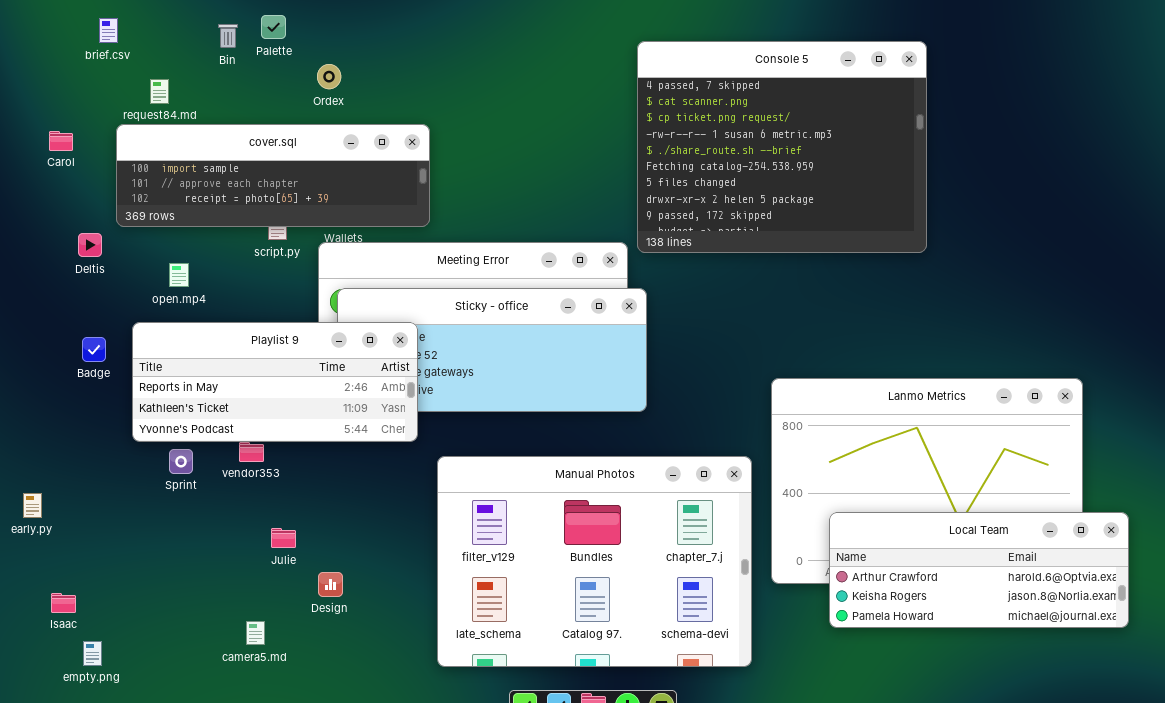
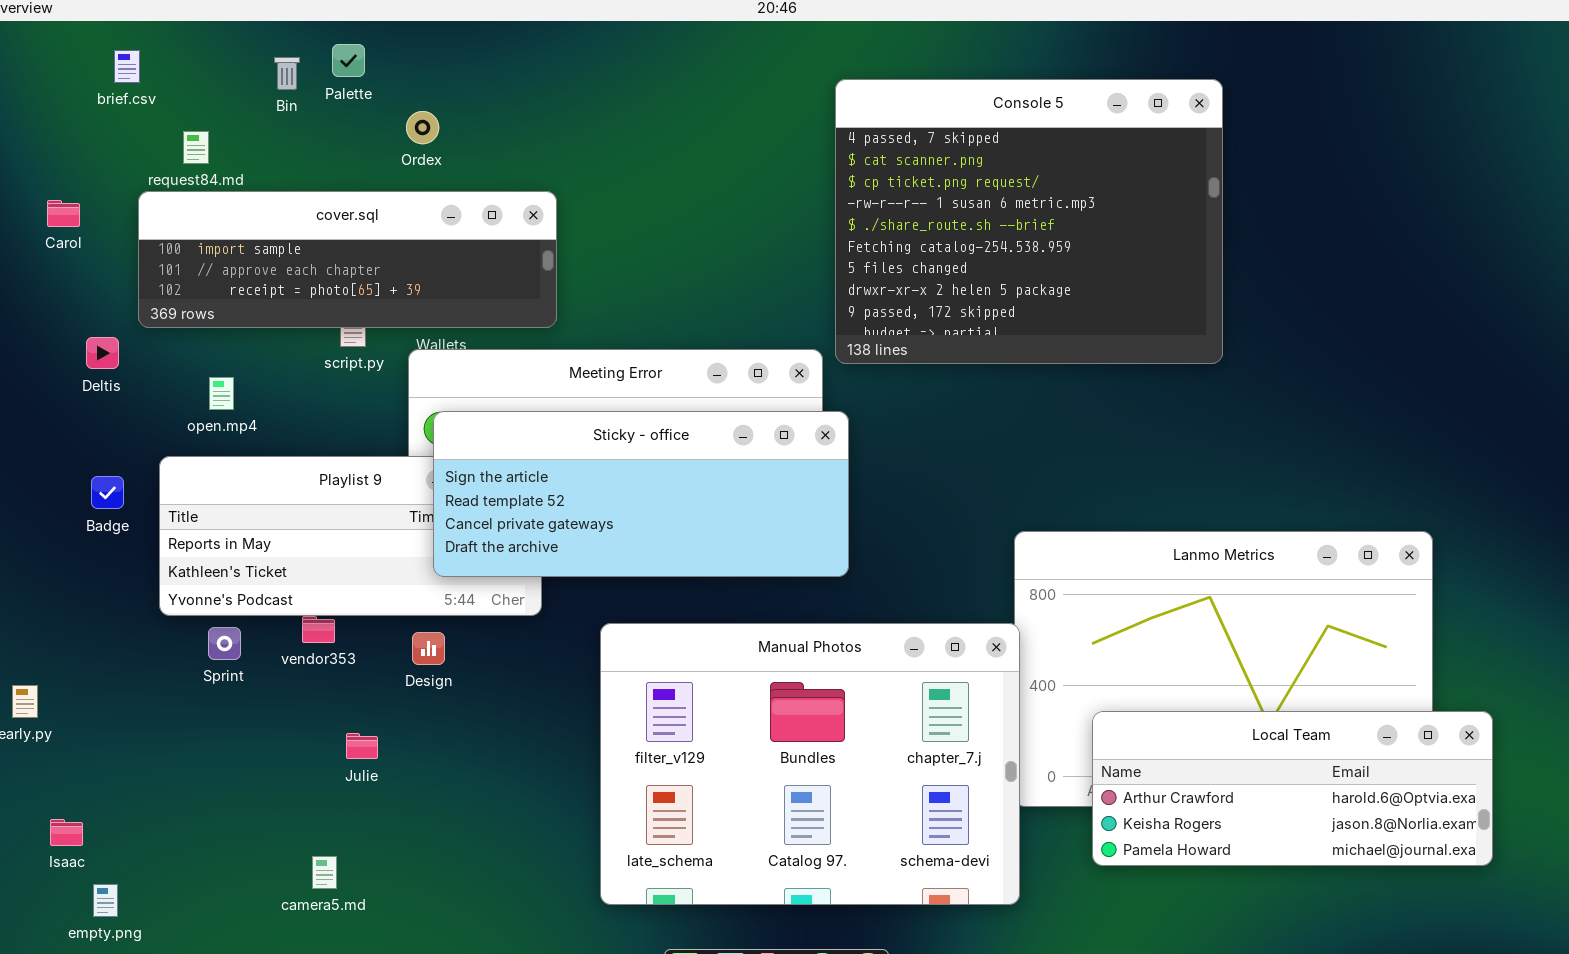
Sticky - office: [337,288,647,412] -> [433,411,849,577], raised
Manual Photos: [437,456,752,667] -> [600,623,1020,905], moved
Design: [318,572,343,597] -> [412,632,445,665], moved

